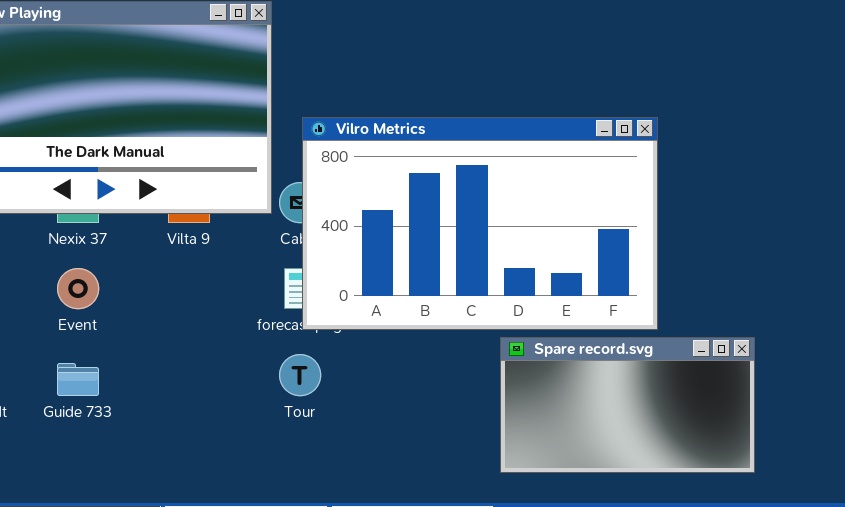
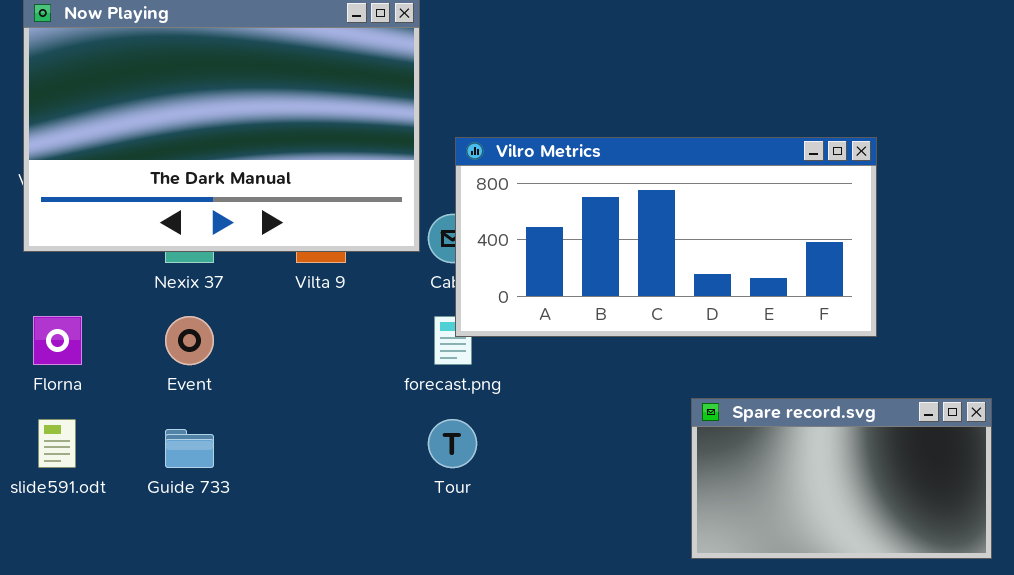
Vilro Metrics: [302,117,658,330] -> [455,137,877,337], resized

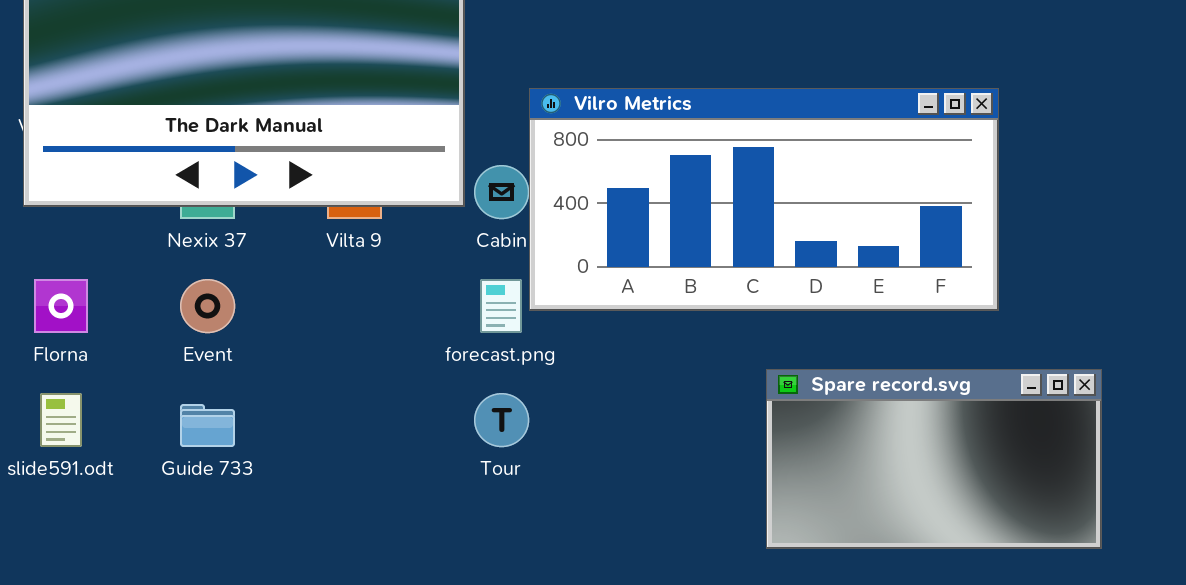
Vilro Metrics: [455,137,877,337] -> [529,88,999,311], moved

